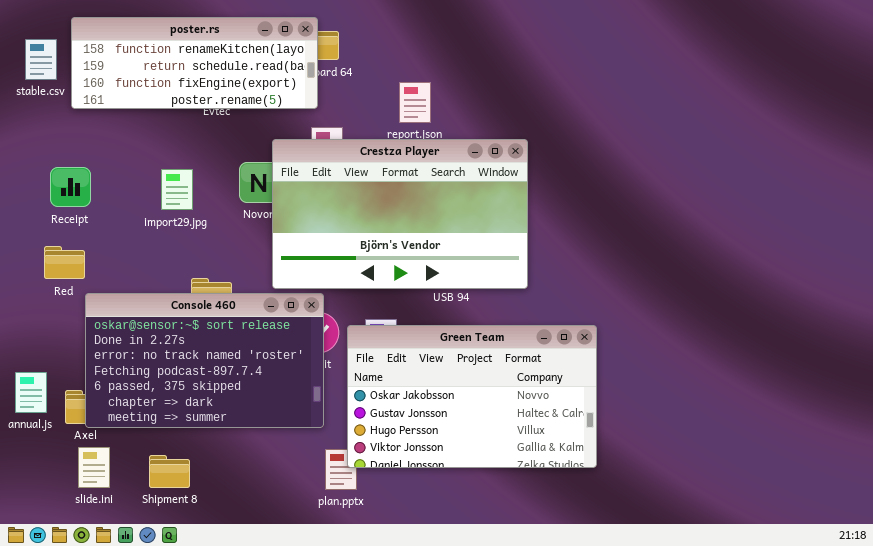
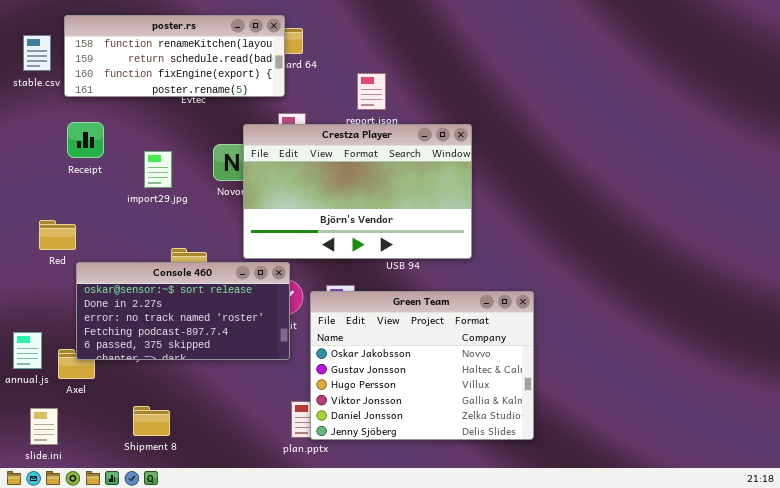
Receipt: [50,167,91,207] -> [67,122,104,158], moved
Console 460: [85,293,324,428] -> [76,262,290,360], resized
Green Team: [347,325,597,468] -> [310,291,534,440], resized
slide.ini: [78,447,110,488] -> [30,408,58,445], moved

